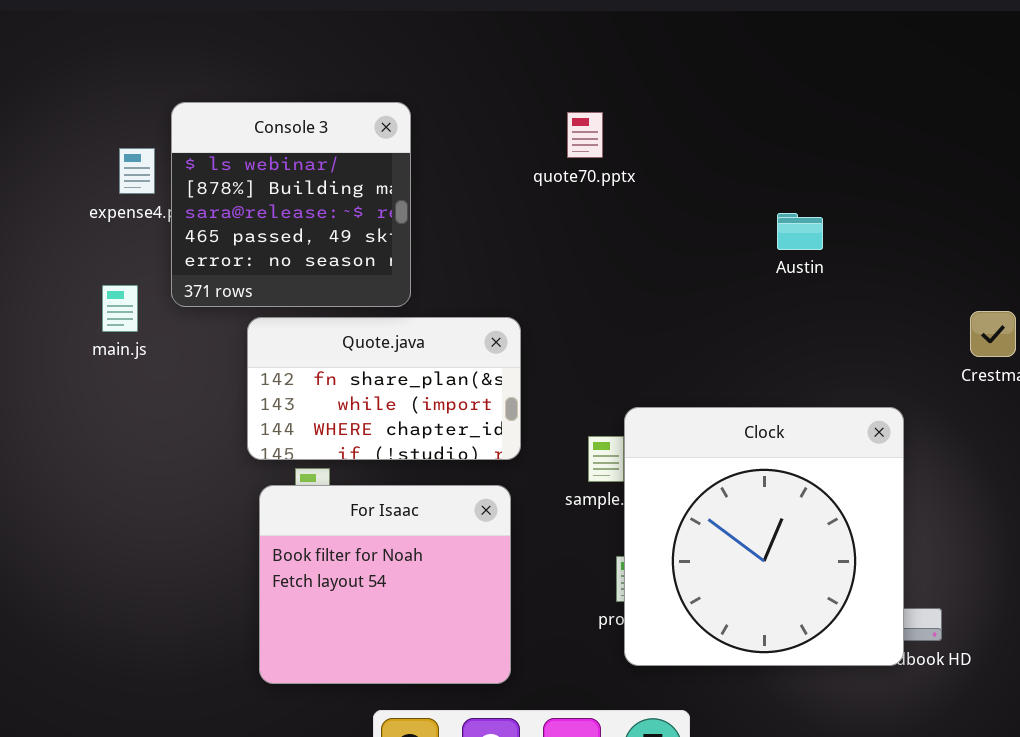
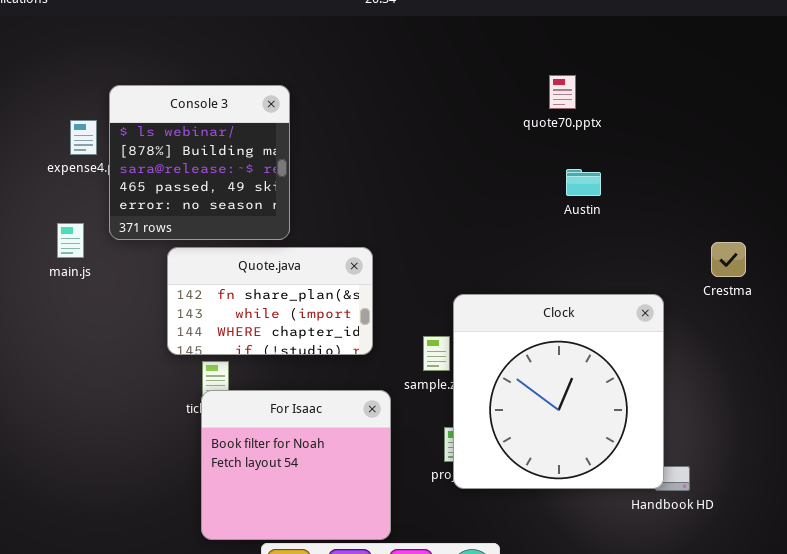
quote70.pptx: [567,112,603,158] -> [549,75,576,109], moved
Clock: [624,407,904,666] -> [453,294,664,489], moved
For Isaac: [259,485,511,684] -> [201,390,391,540], moved

